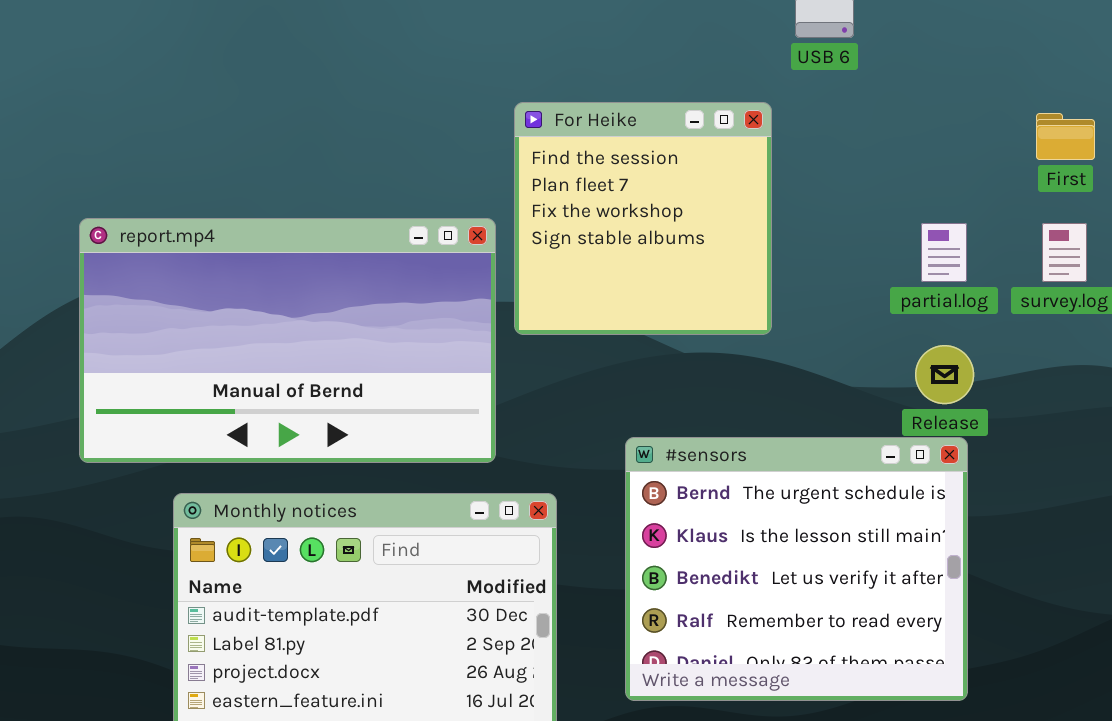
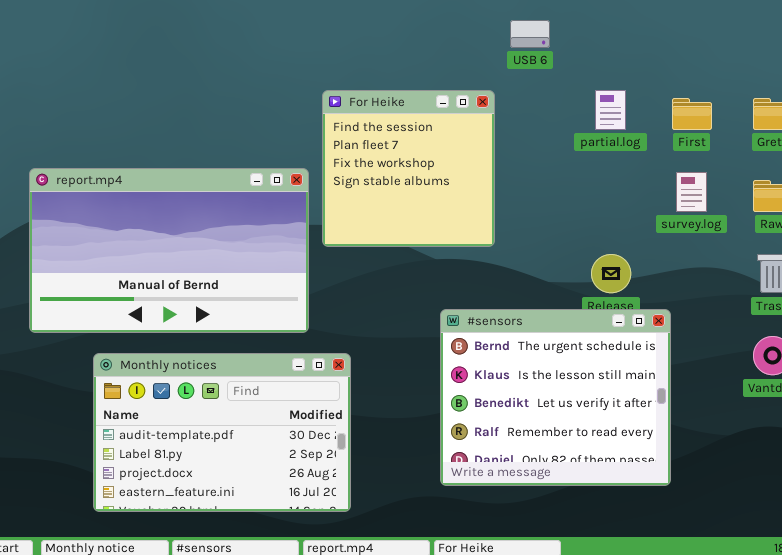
partial.log: [921,223,967,282] -> [595,90,626,130], moved
#sensors: [625,437,968,701] -> [440,309,671,486], moved

